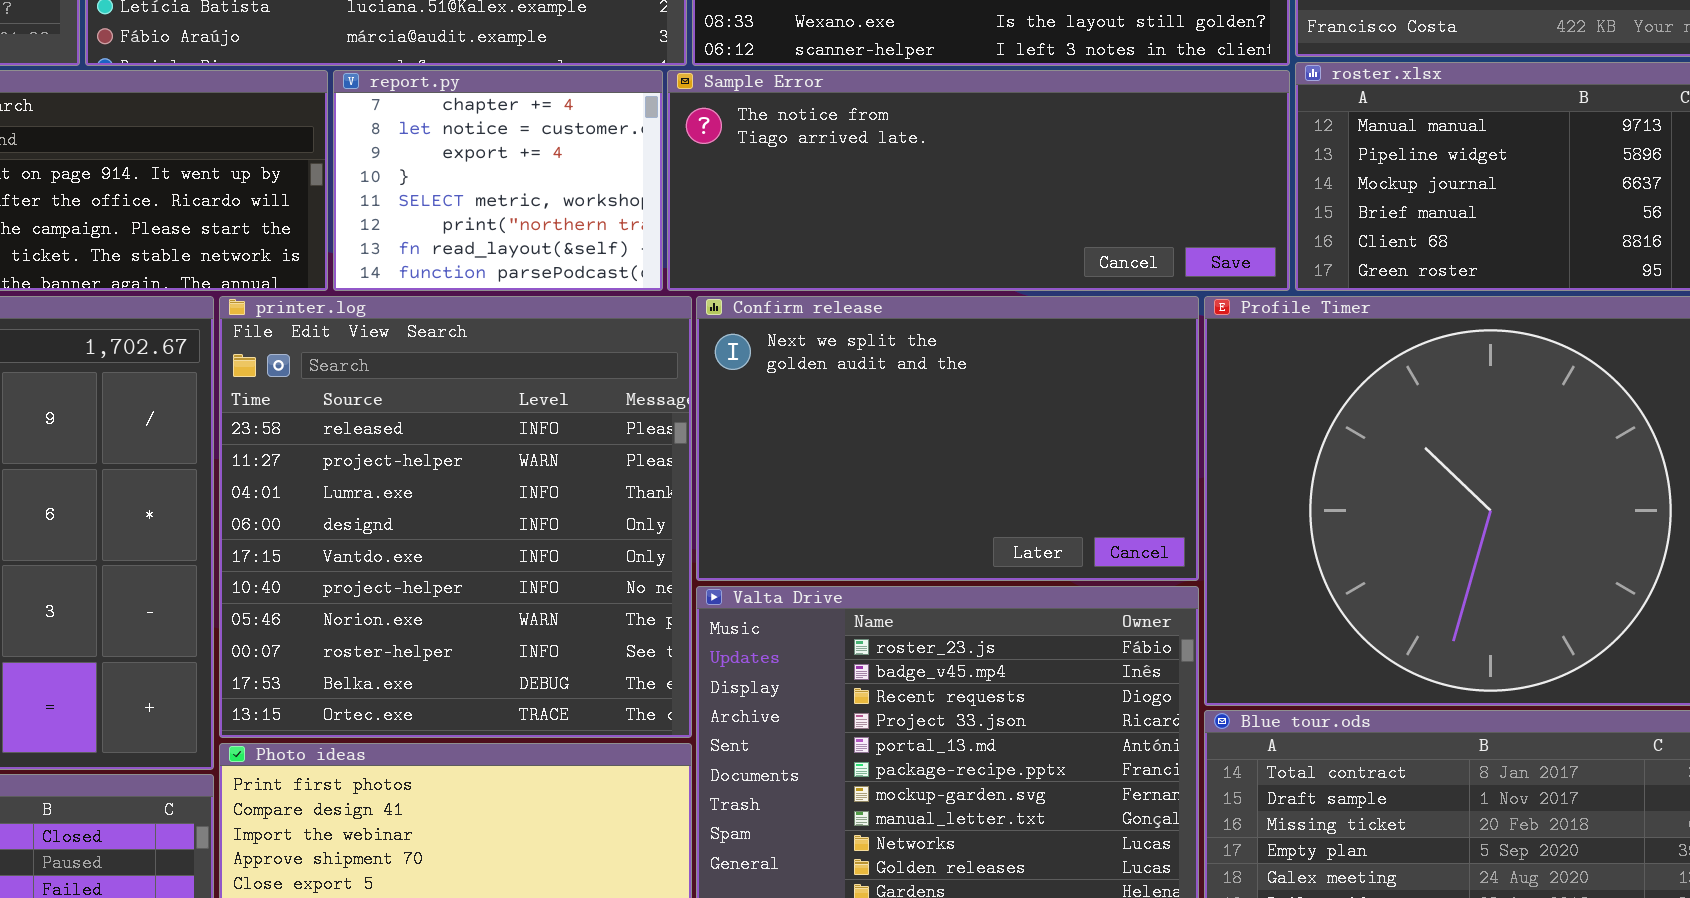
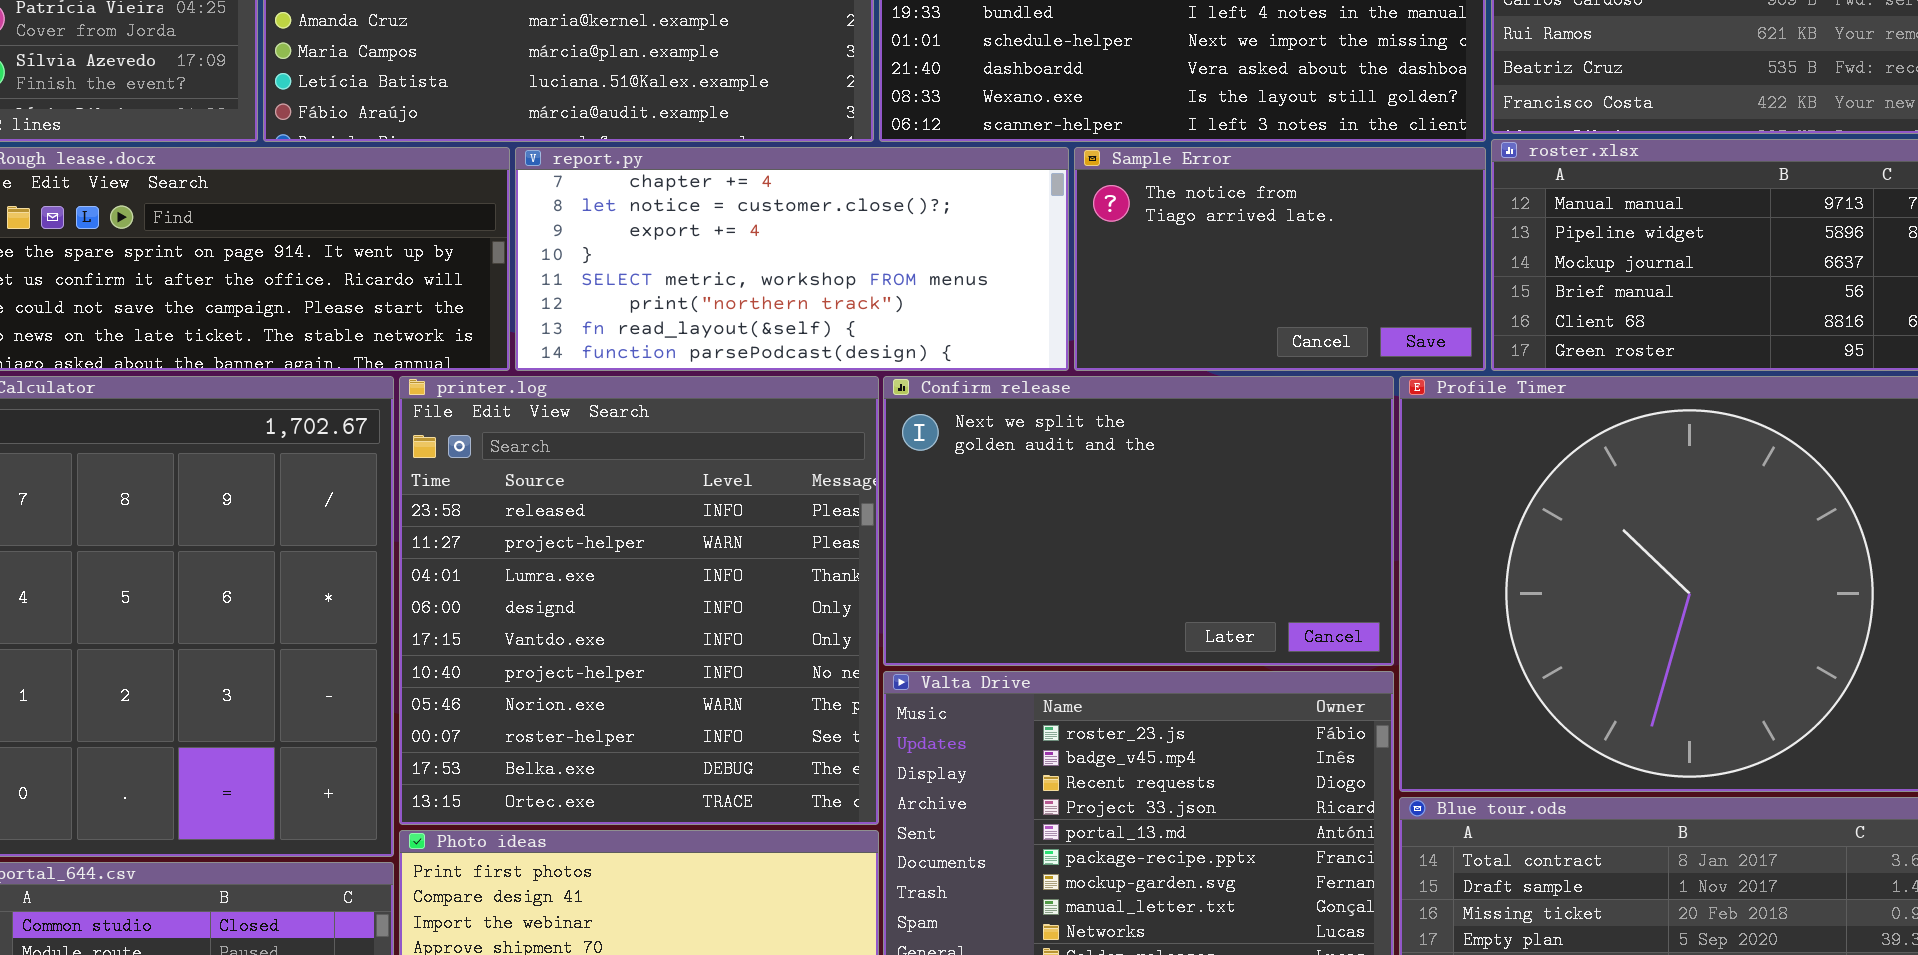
report.py: [333,70,663,291] -> [515,147,1069,371], resized
Sample Error: [667,70,1290,291] -> [1074,147,1486,371], resized

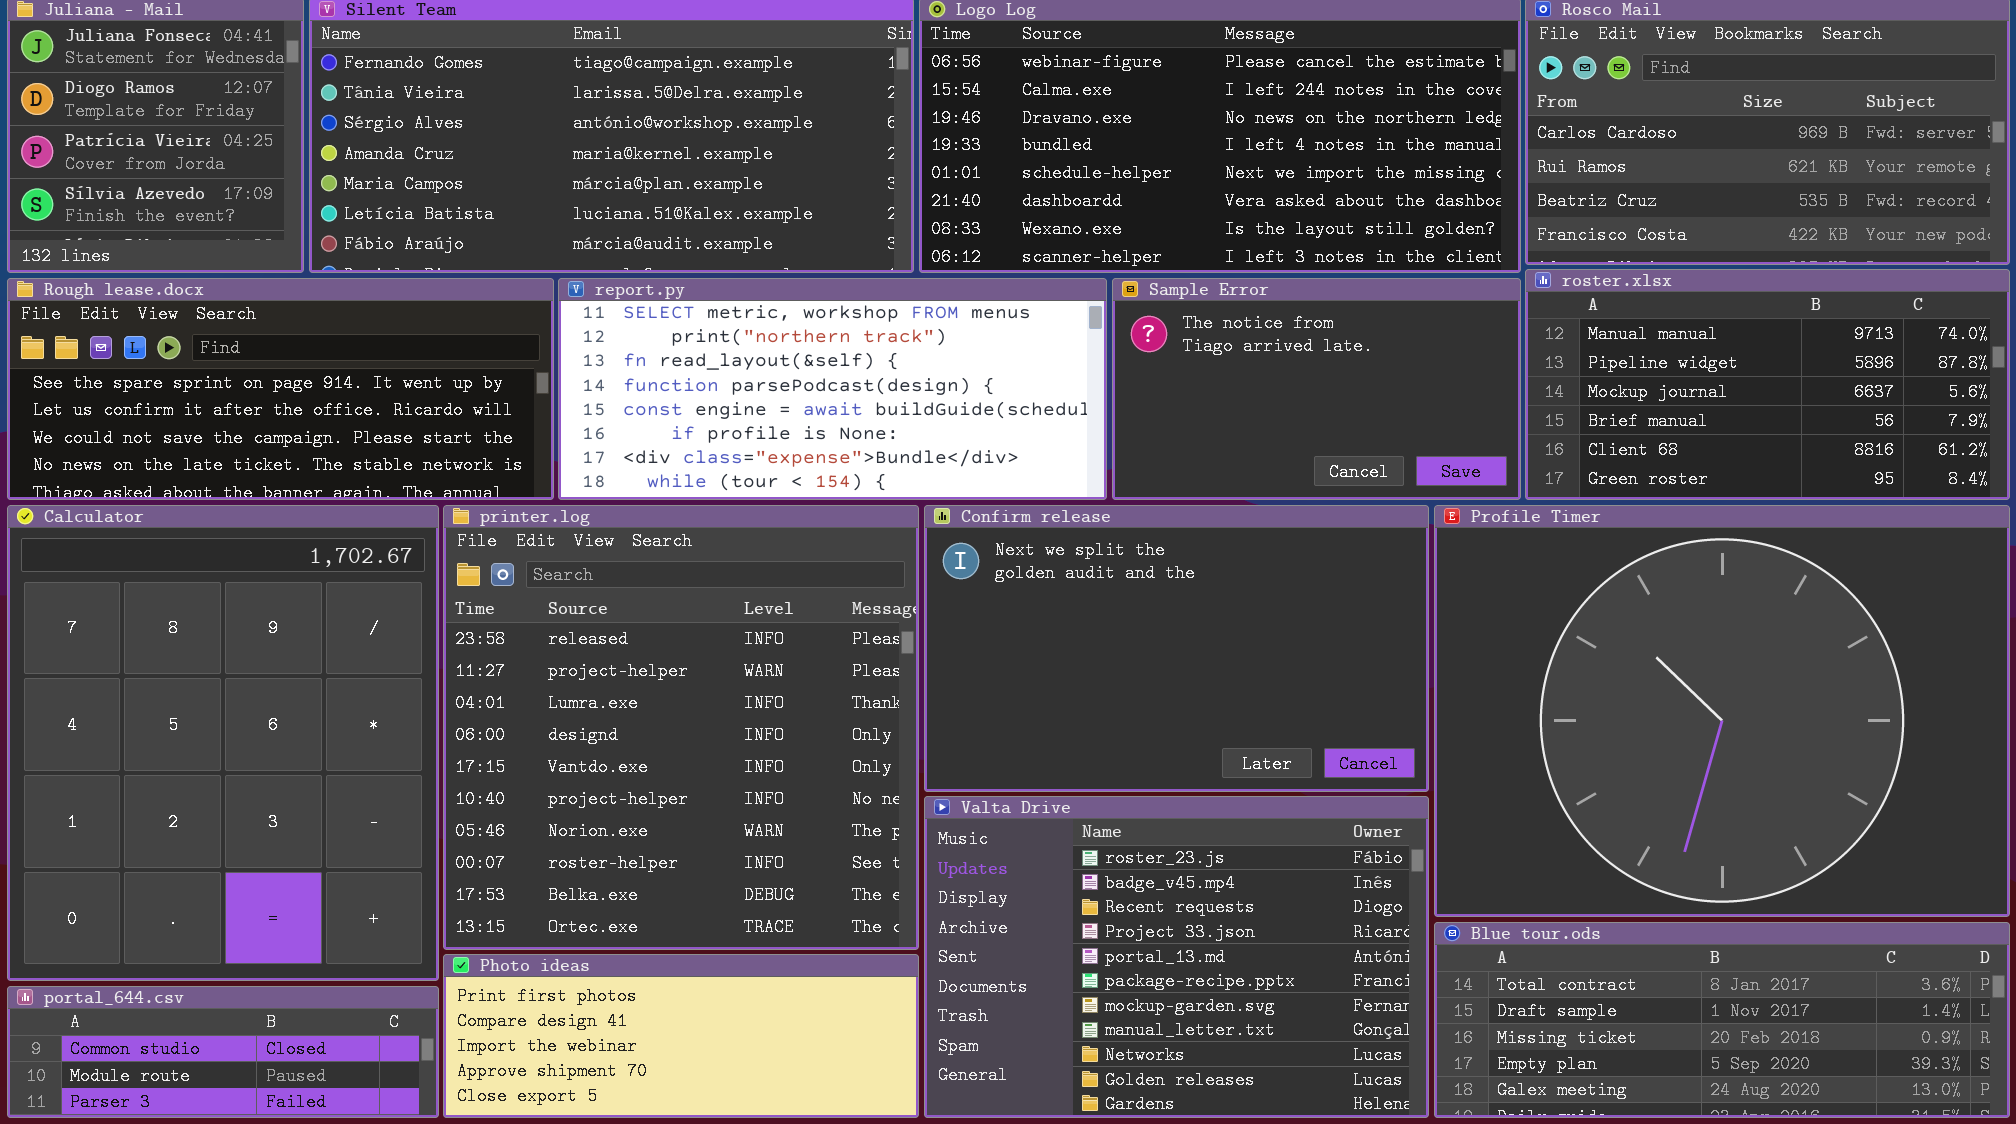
report.py: [515,147,1069,371] -> [558,278,1107,500], scrolled down 4 rows

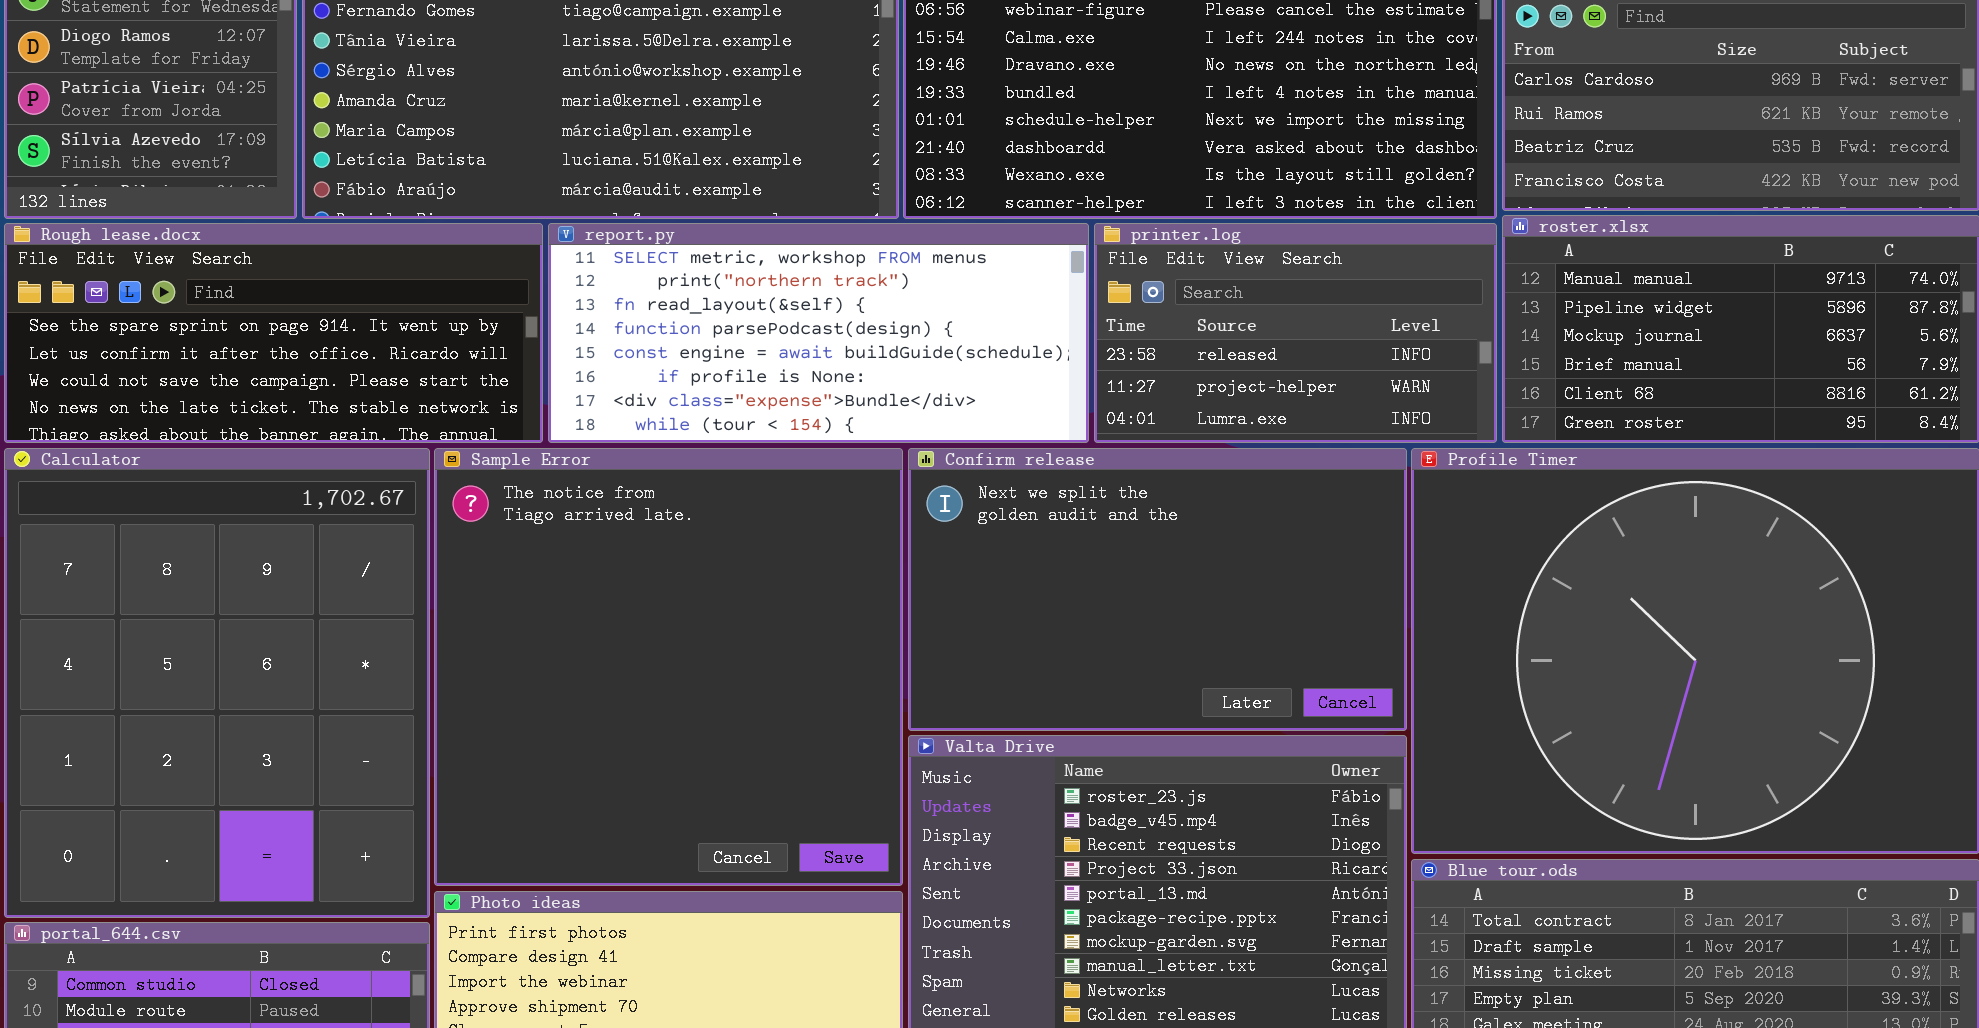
Sample Error: [1112,278,1521,500] -> [434,448,903,886], moved, resized
printer.log: [443,505,919,950] -> [1094,223,1497,443], moved, resized

